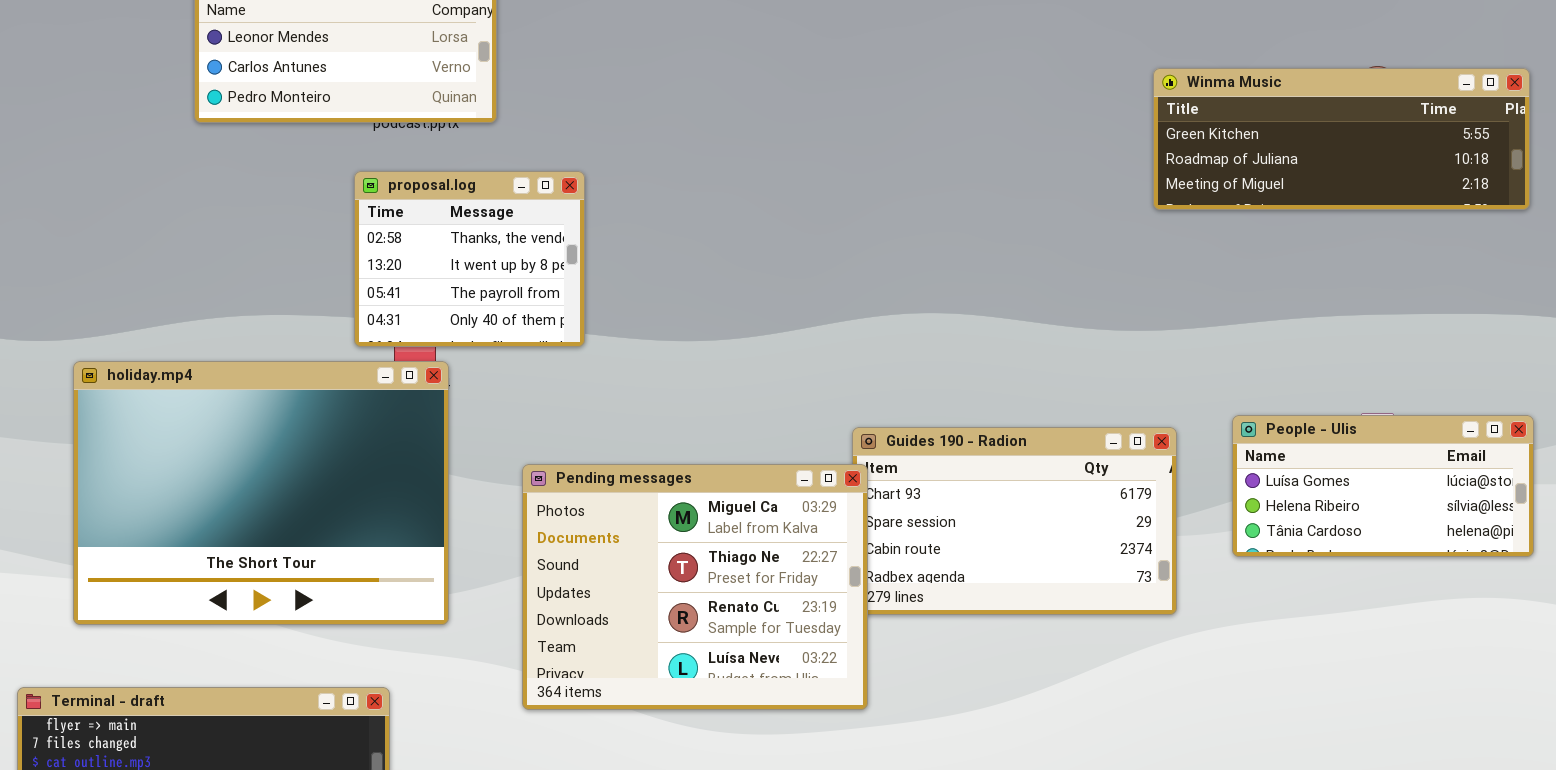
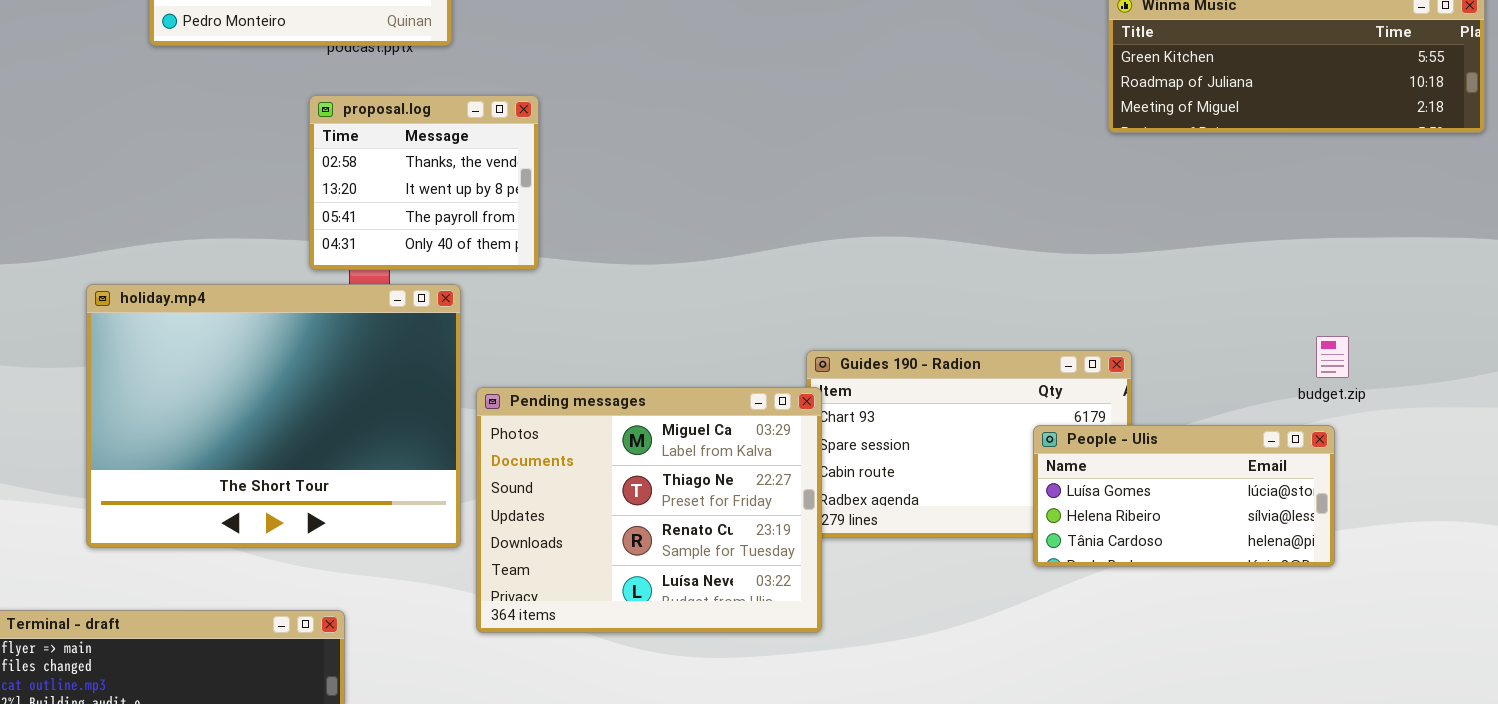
holiday.mp4: [73,361,449,625] -> [86,284,461,548], moved
People - Ulis: [1232,415,1534,557] -> [1033,425,1335,567], moved

